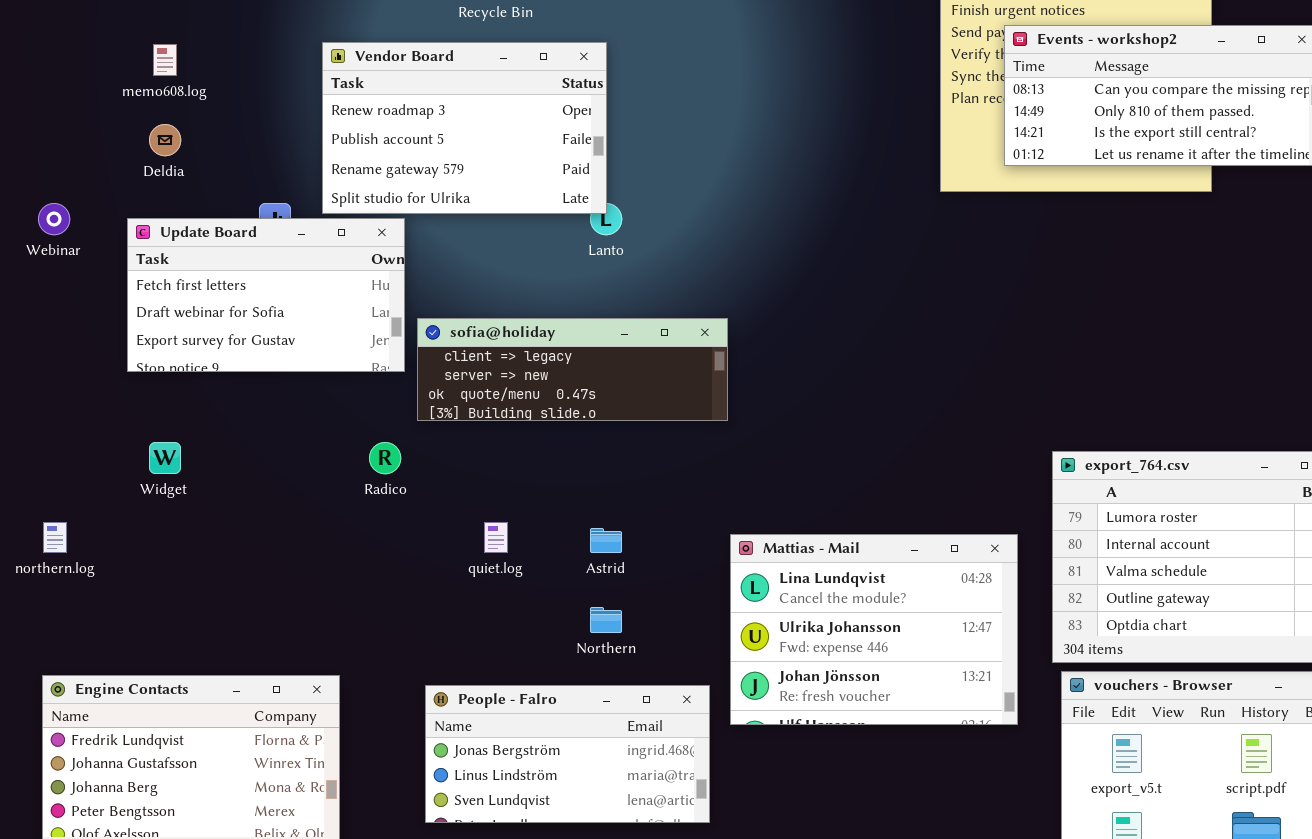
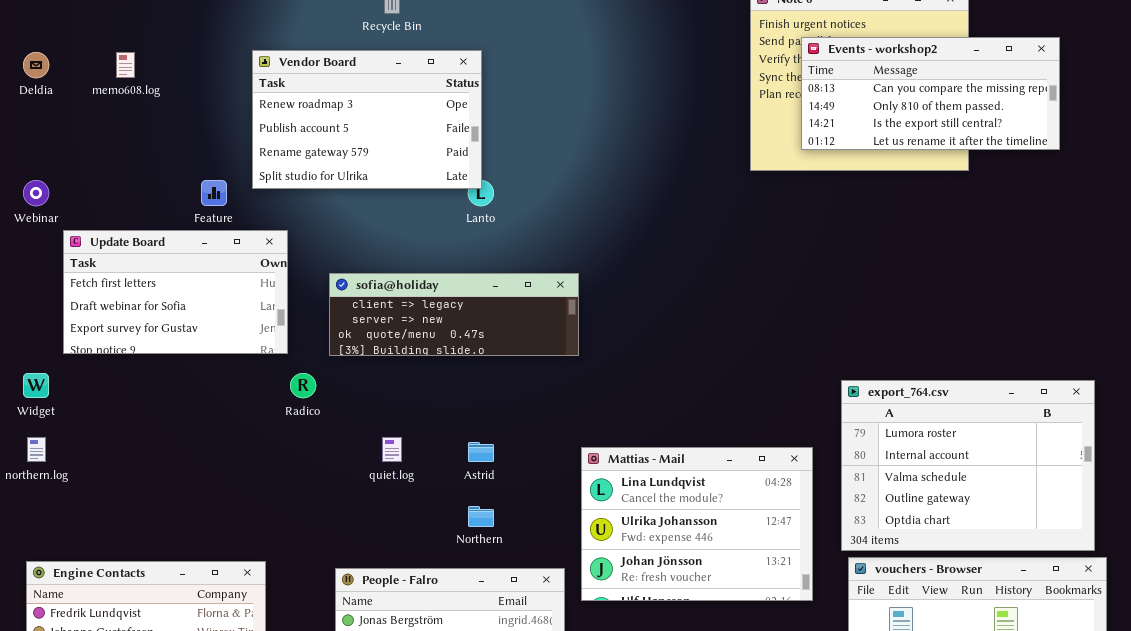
Deldia: [149,124,181,156] -> [23,52,49,78], moved
Update Board: [127,218,405,372] -> [63,230,288,354], moved
Widget: [149,442,181,474] -> [23,373,49,398], moved

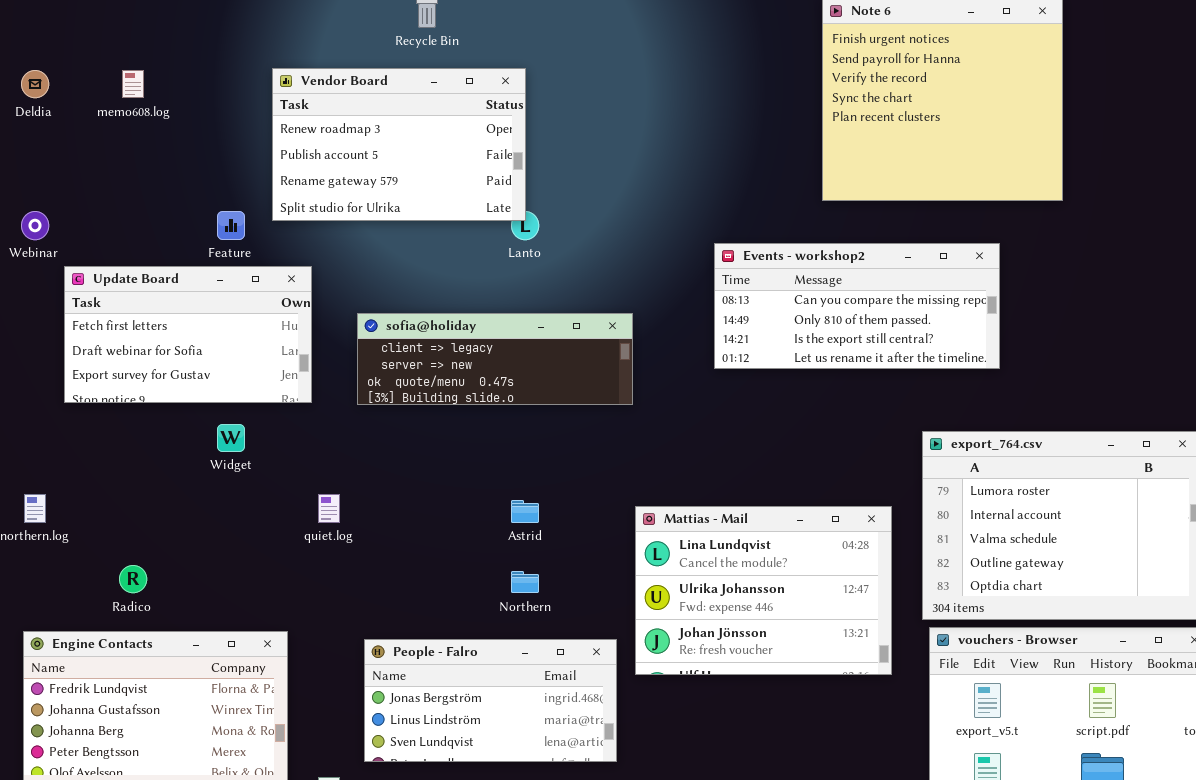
Events - workshop2: [801,37,1060,150] -> [714,243,1000,369], moved
Widget: [23,373,49,398] -> [217,424,245,452], moved
Radico: [290,373,316,398] -> [119,565,147,593], moved
quiet.log: [382,437,402,462] -> [318,494,340,523], moved

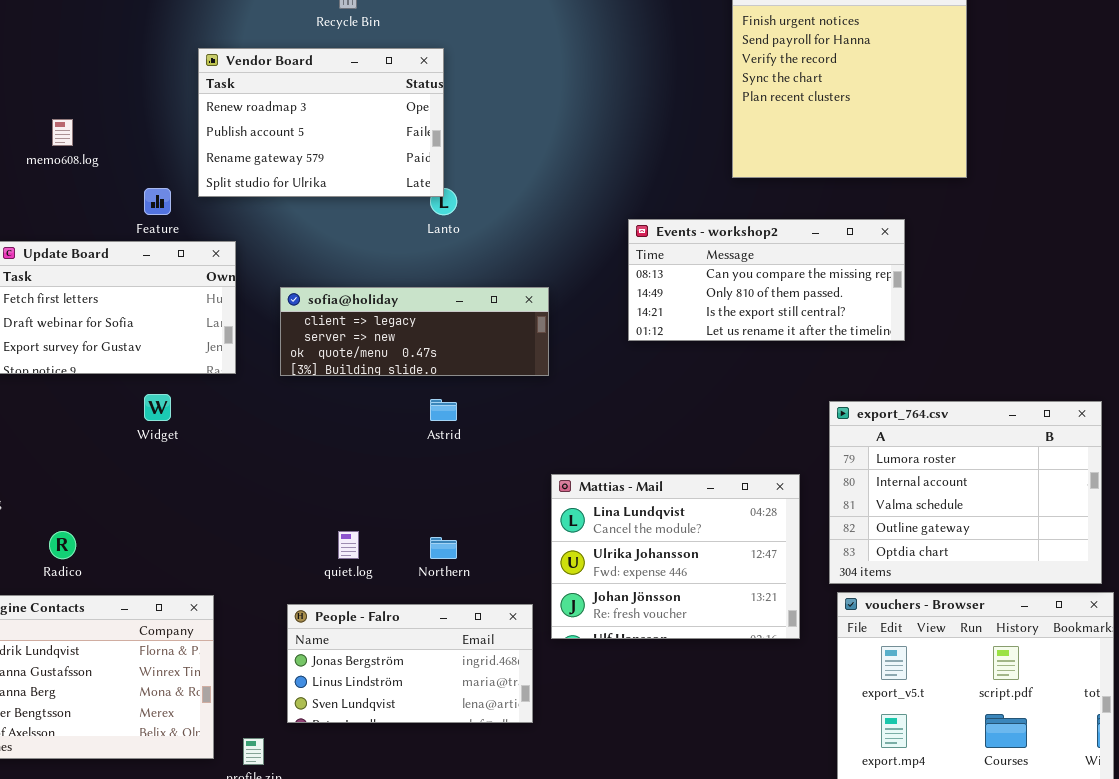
memo608.log: [122,70,144,98] -> [52,119,73,146], moved
quiet.log: [318,494,340,523] -> [338,531,359,559], moved
Astrid: [511,500,539,523] -> [430,399,457,421], moved

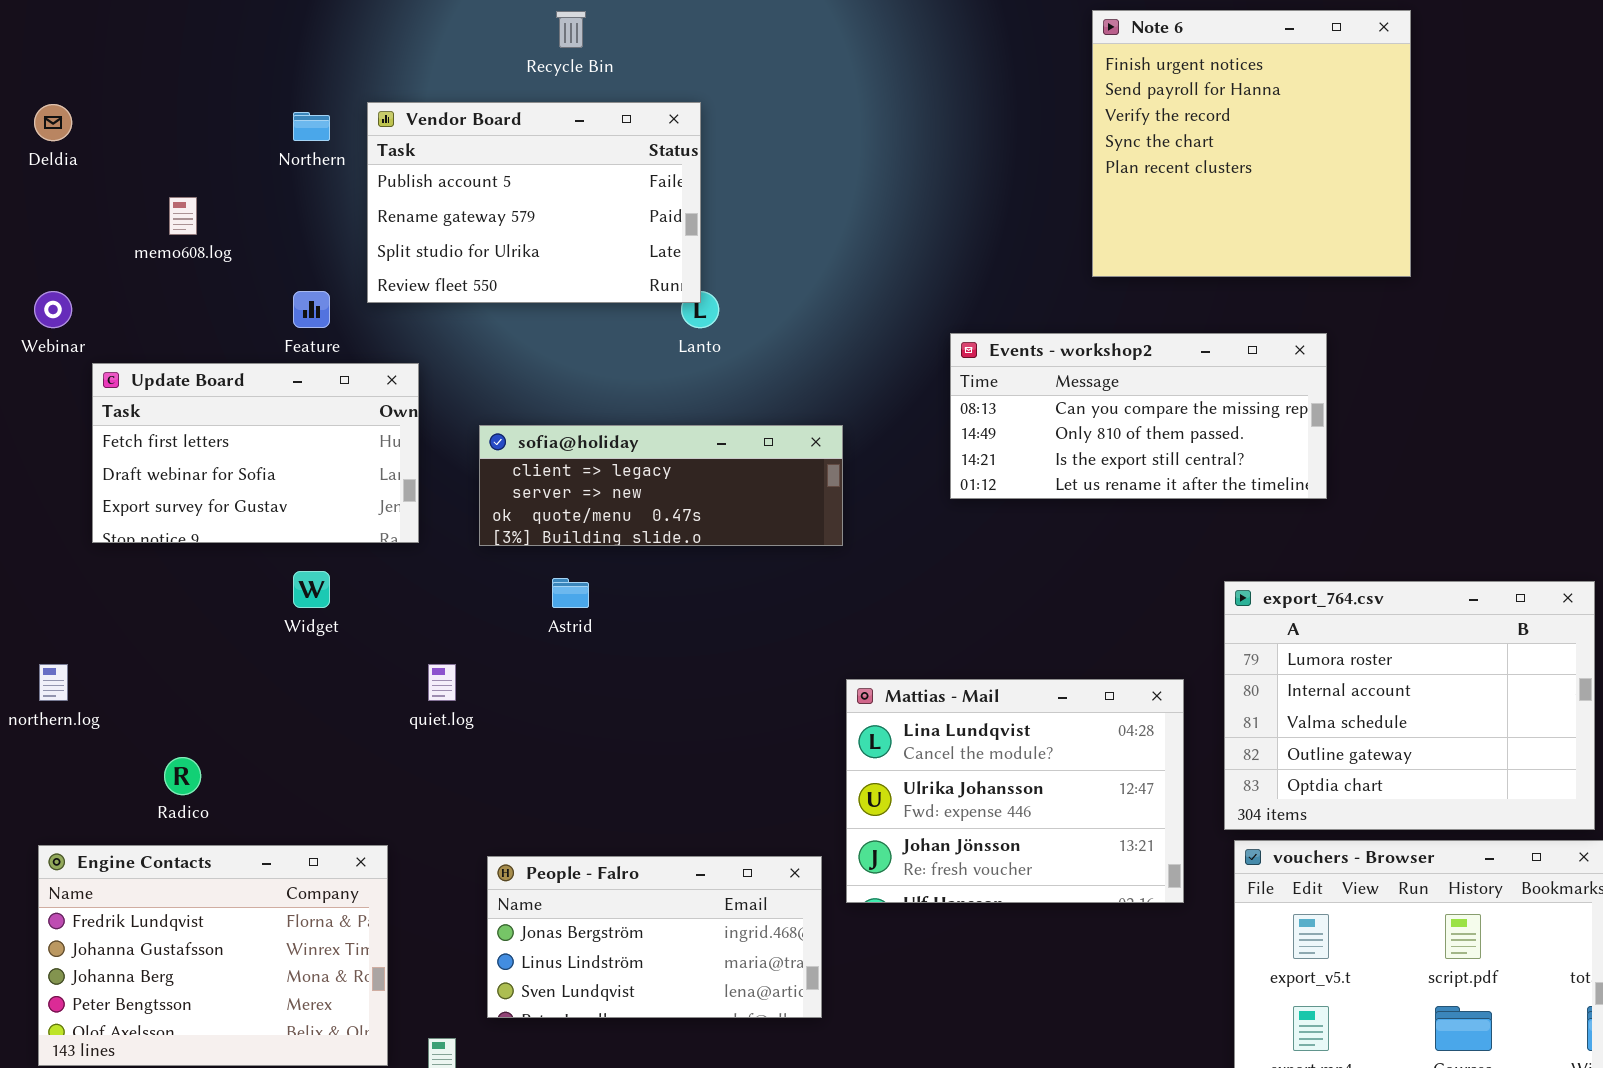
Vendor Board: [198,48,444,197] -> [367,102,701,303], scrolled down 1 row
Astrid: [430,399,457,421] -> [552,578,589,608], moved
quiet.log: [338,531,359,559] -> [428,664,456,701], moved
Northern: [430,537,457,559] -> [293,112,330,141], moved

